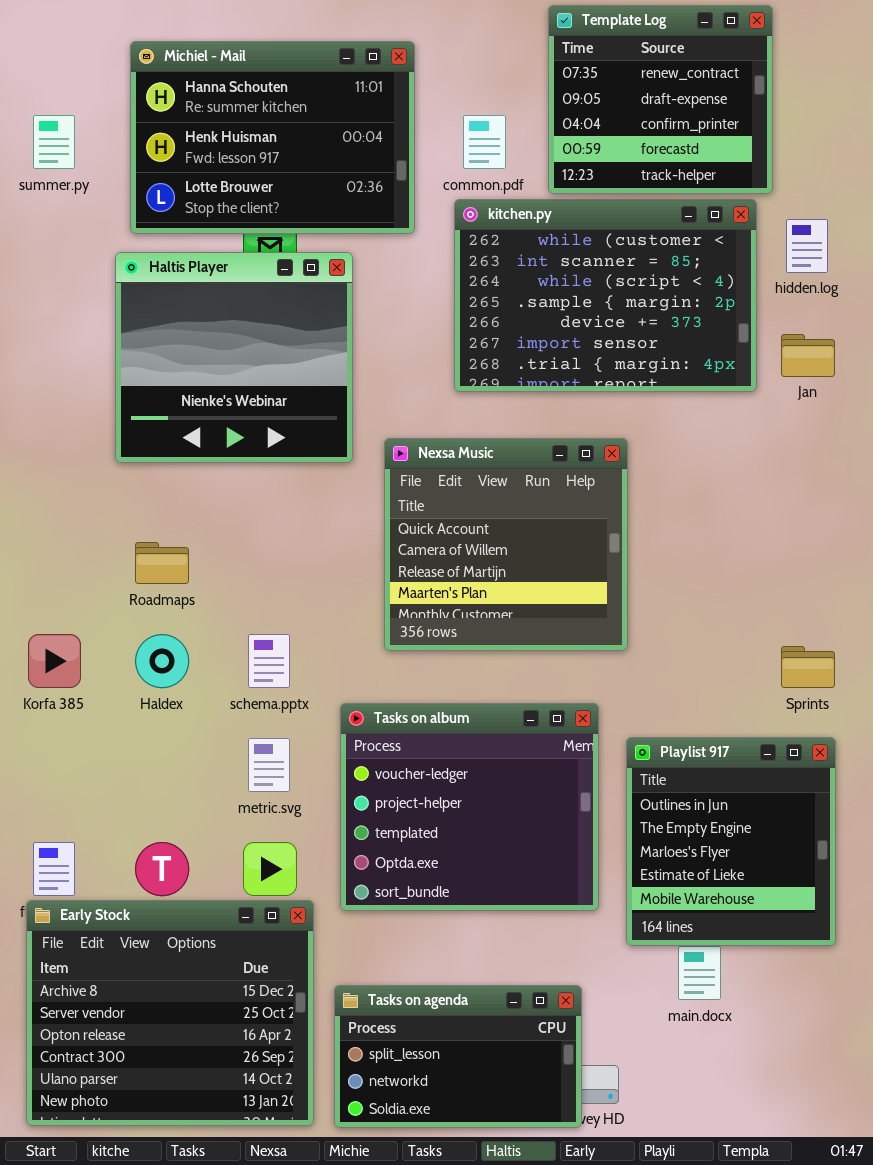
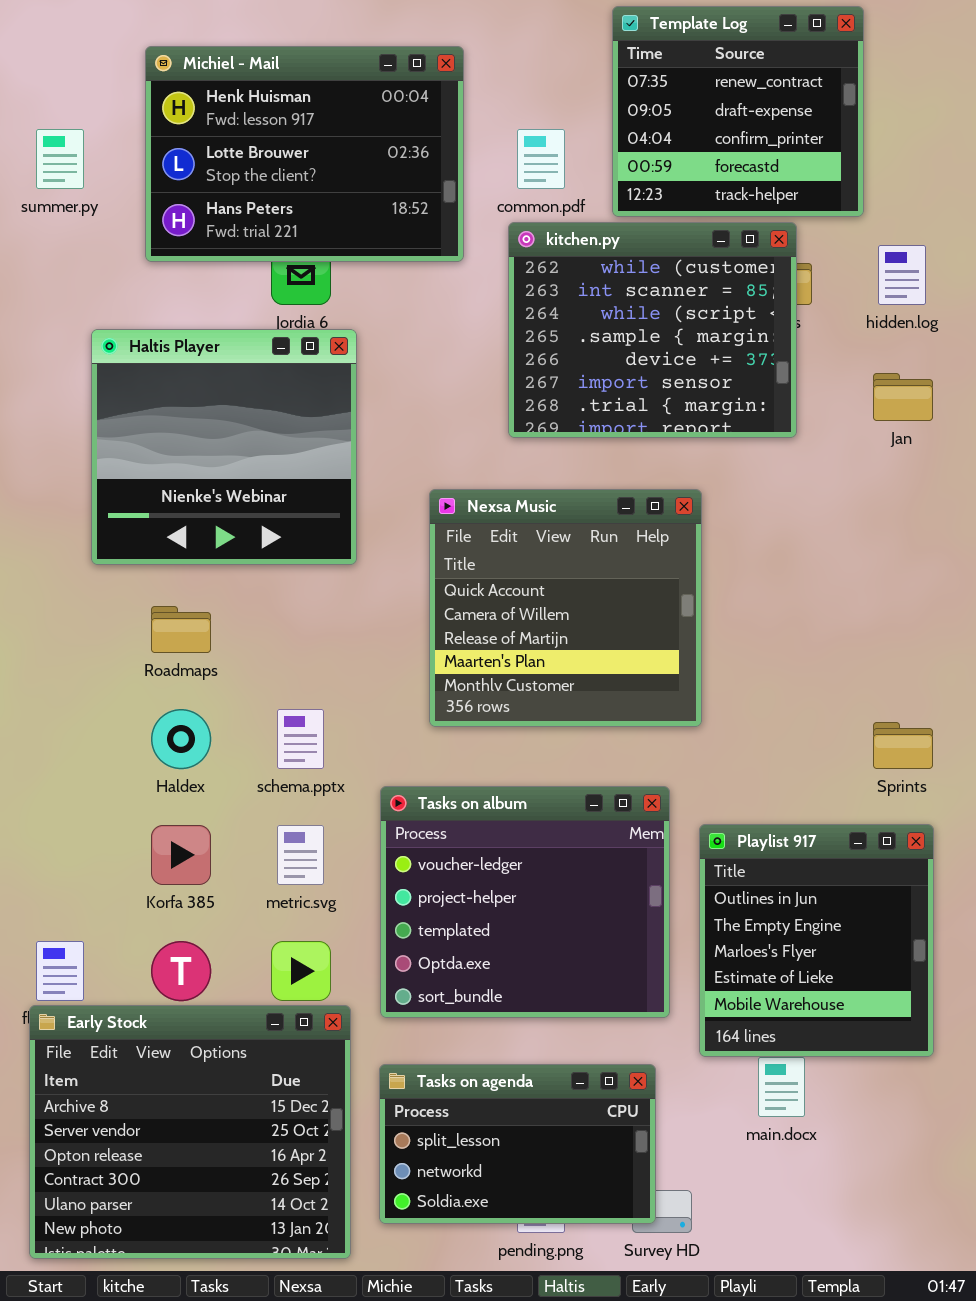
Michiel - Mail: [130,41,415,234] -> [145,46,464,262], scrolled down 1 row
kitchen.py: [454,199,757,392] -> [508,222,797,438], resized
Haltis Player: [115,252,353,463] -> [91,329,357,565], moved
Korfa 385: [28,634,81,688] -> [151,825,211,885], moved
Tasks on agenda: [334,985,582,1128] -> [379,1064,656,1224], moved

